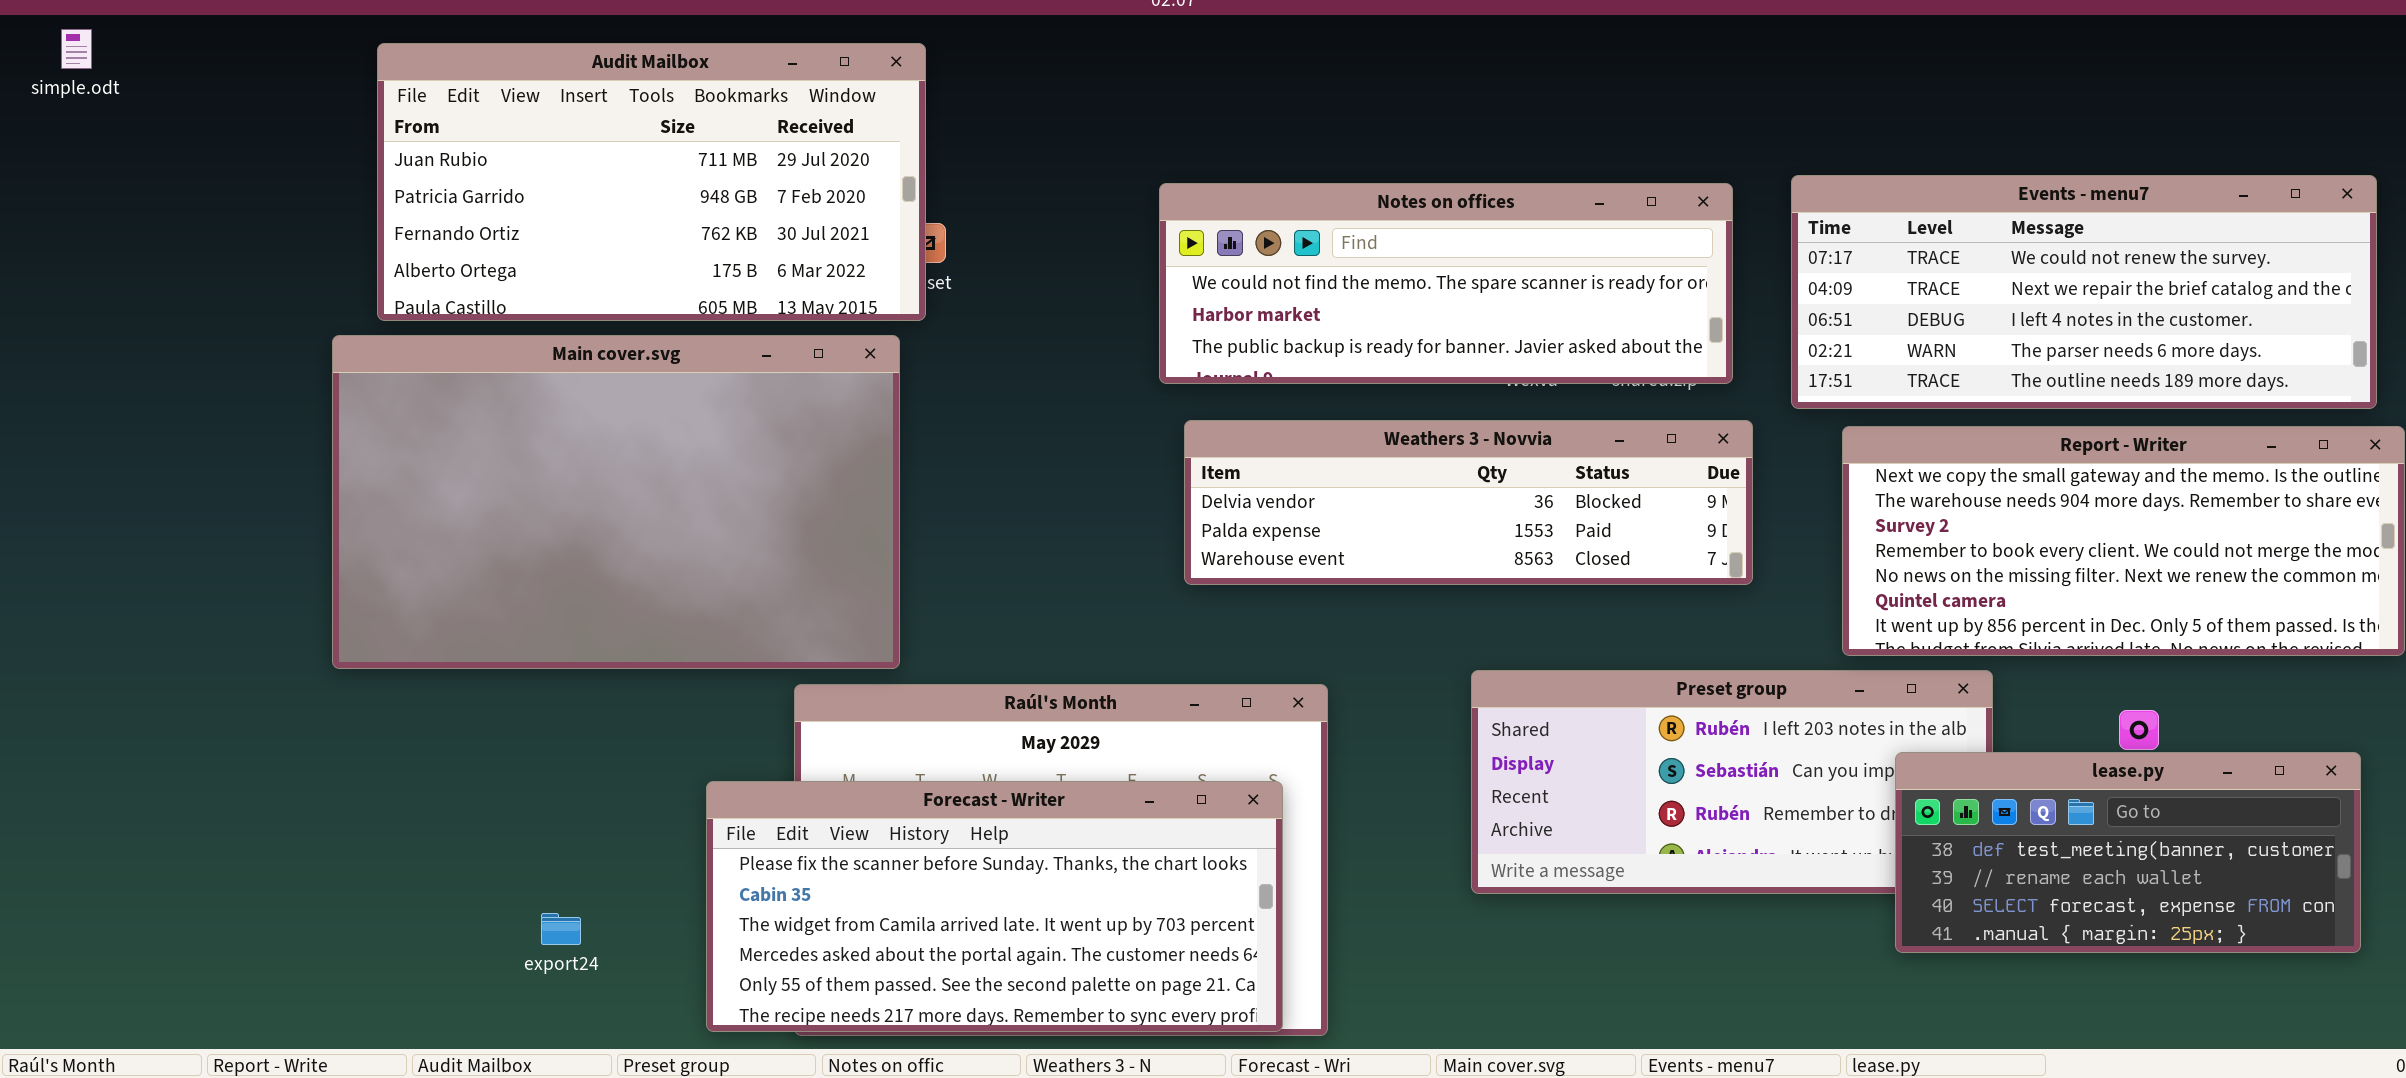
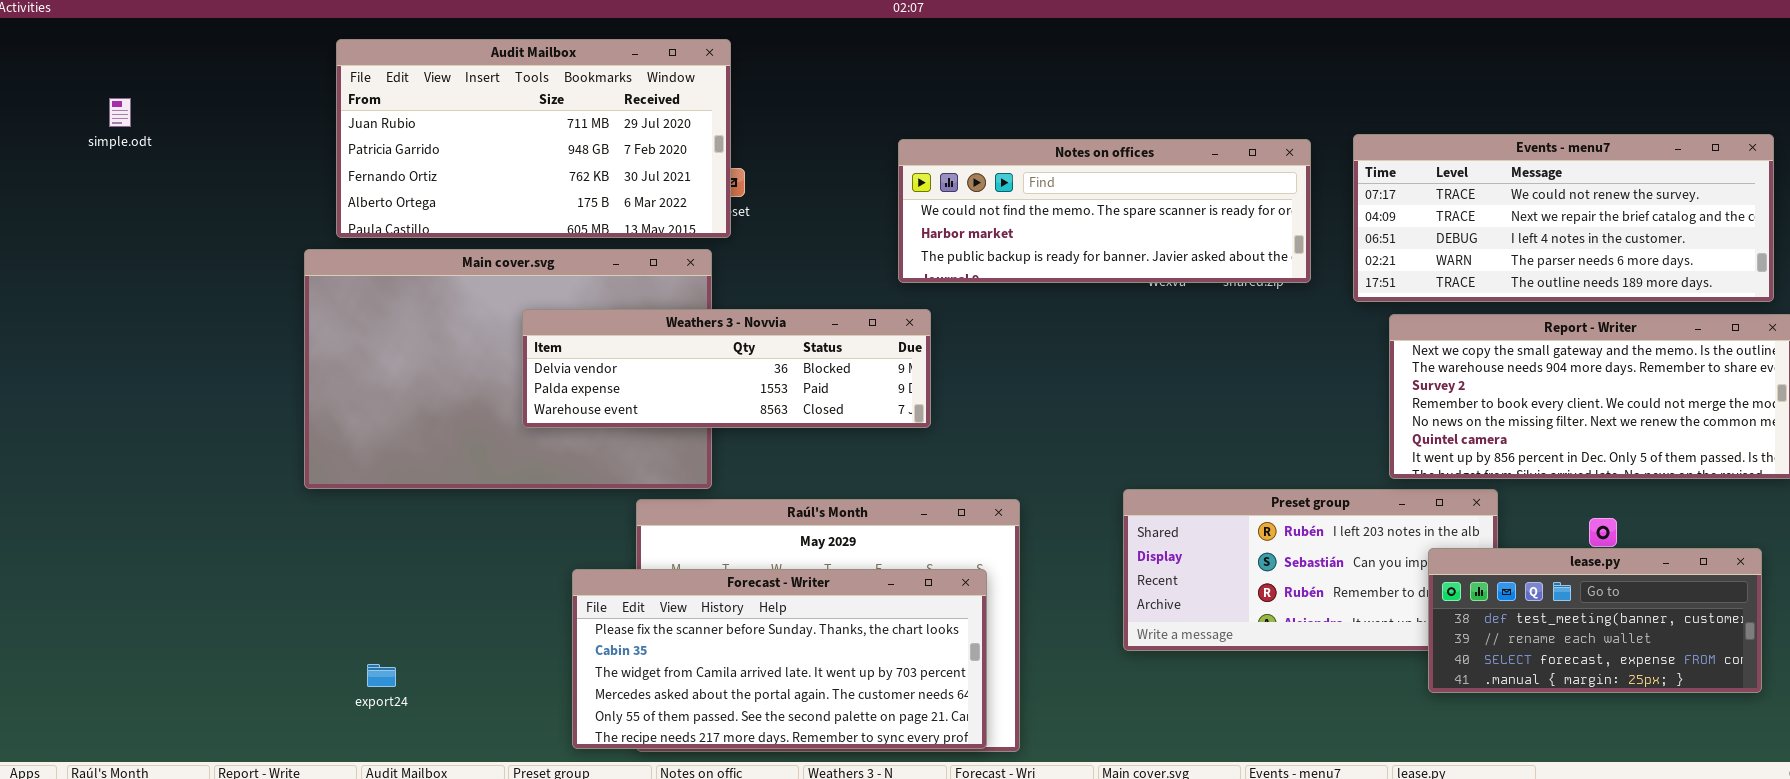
simple.odt: [61,29,92,69] -> [109,98,131,127], moved
Weathers 3 - Novvia: [1184,420,1753,585] -> [522,309,931,428], moved
export24: [541,913,581,945] -> [367,664,396,687], moved

